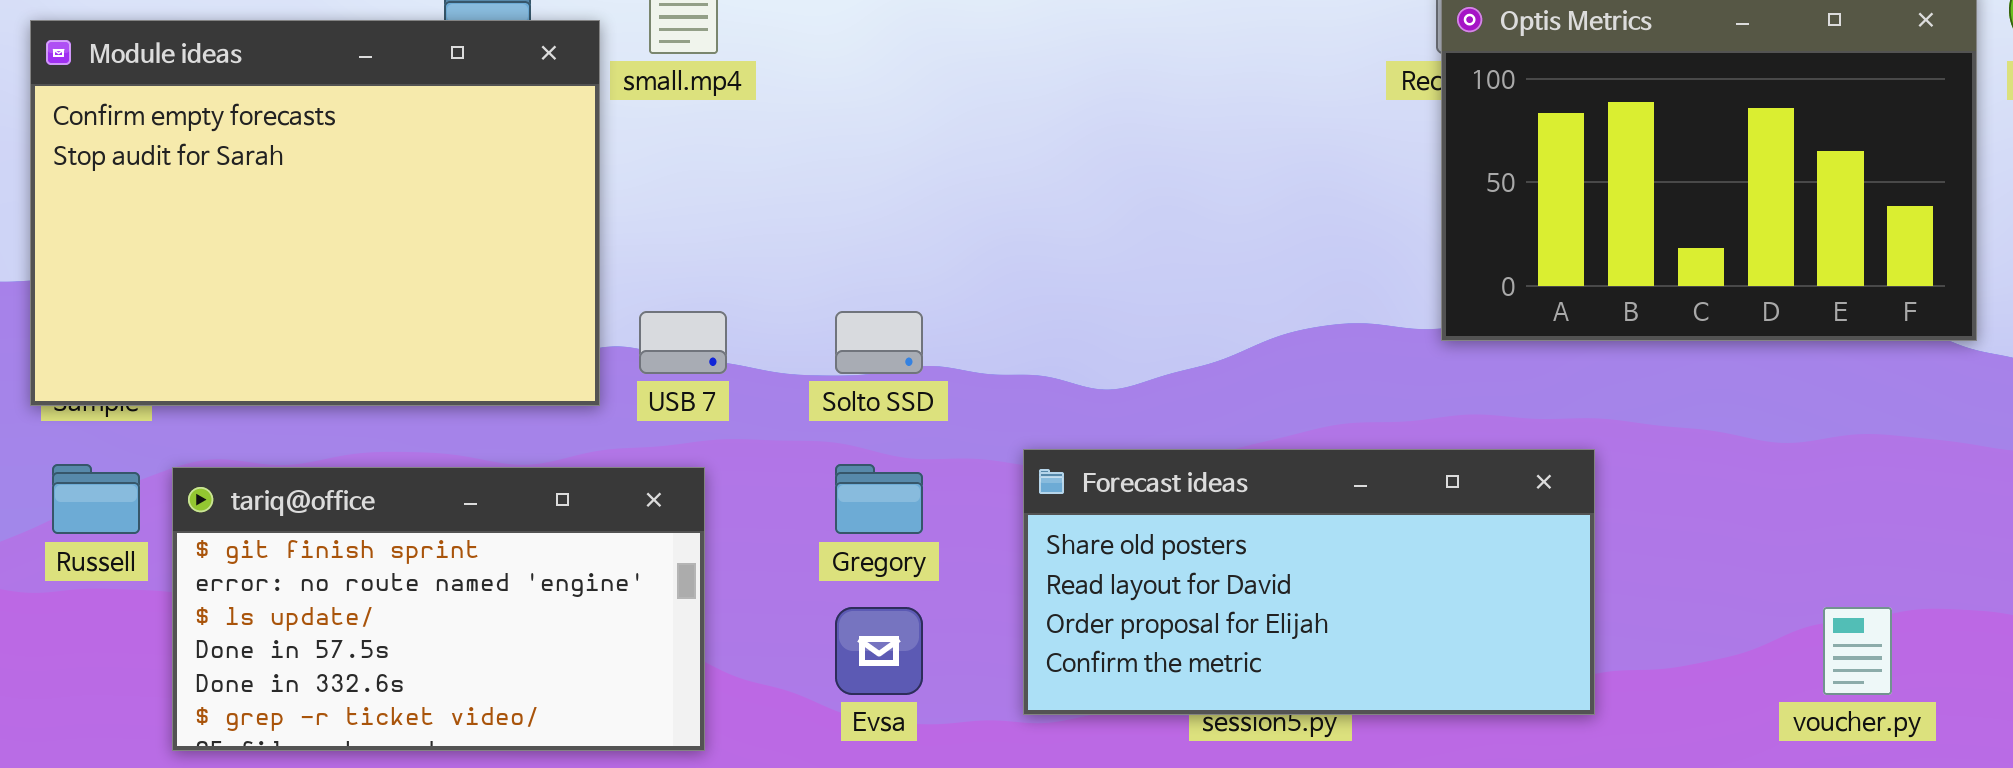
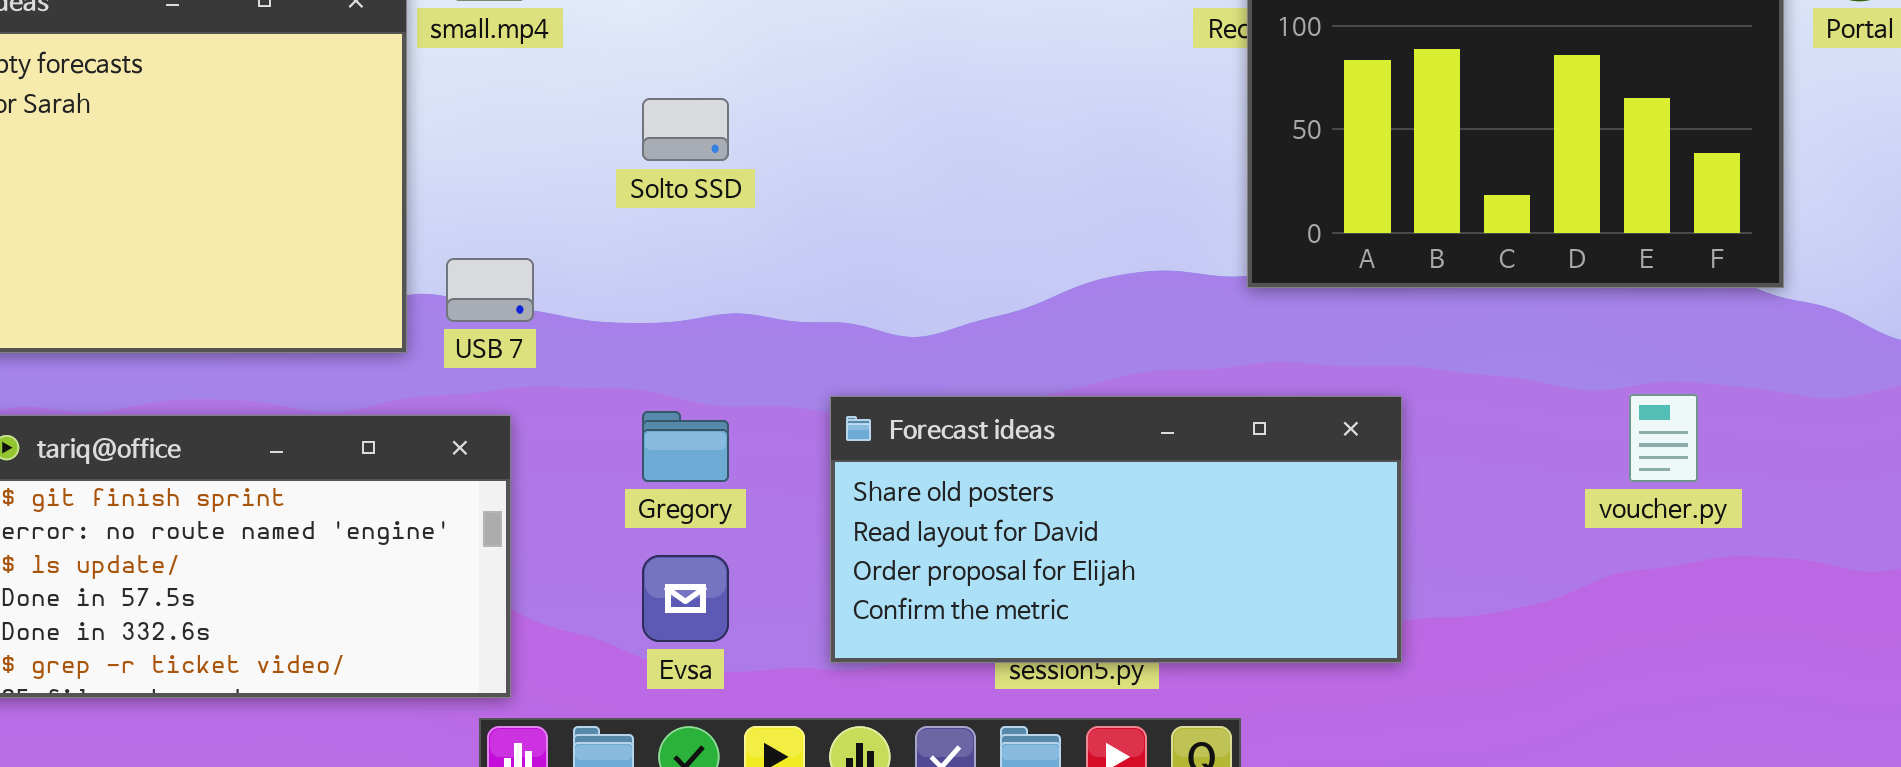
Solto SSD: [835,311,923,374] -> [642,98,729,161], moved
voucher.py: [1823,607,1892,695] -> [1629,394,1698,482], moved

